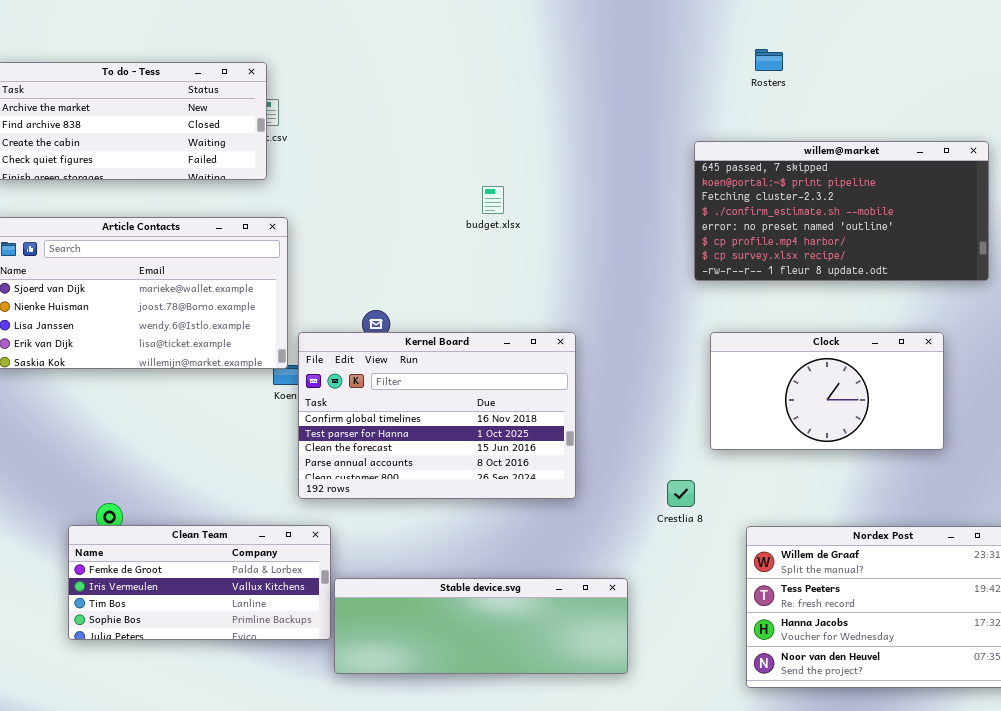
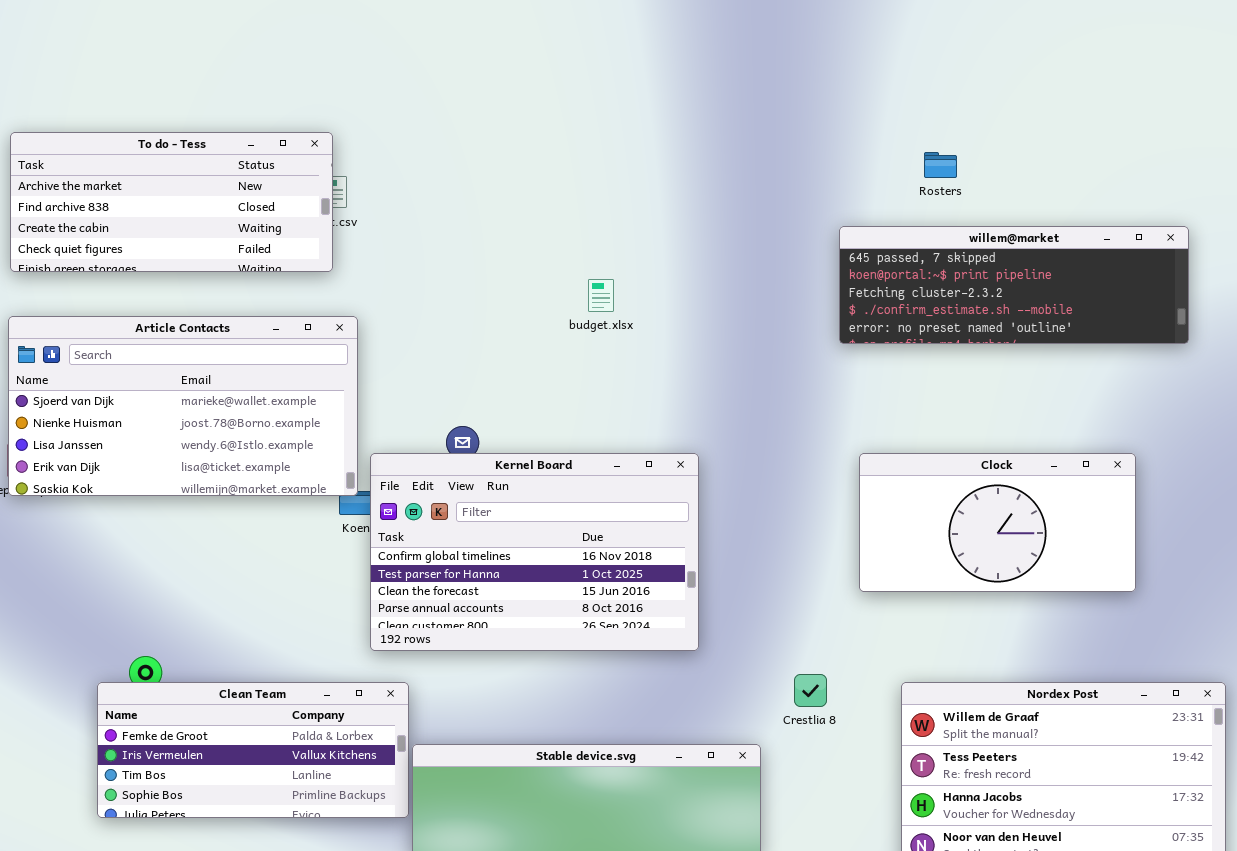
Rosters: [755,49,783,71] -> [924,152,957,178], moved
willem@market: [694,141,989,281] -> [839,226,1189,344], resized
Crestlia 8: [667,480,695,507] -> [794,674,827,707], moved

